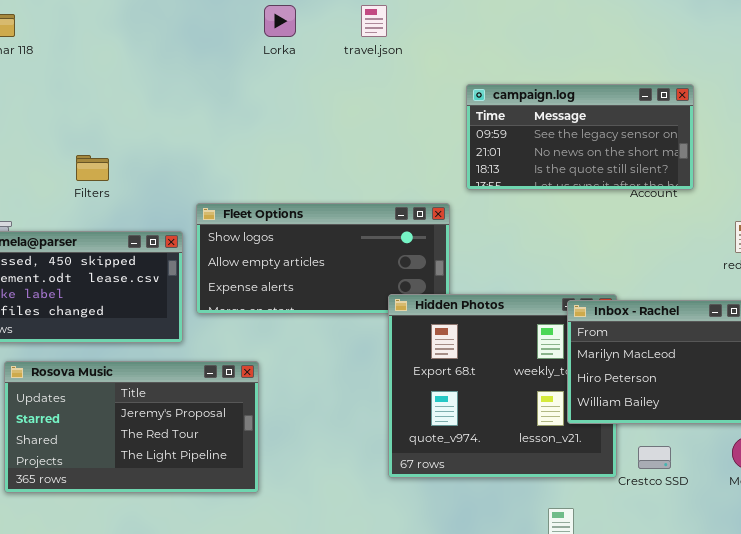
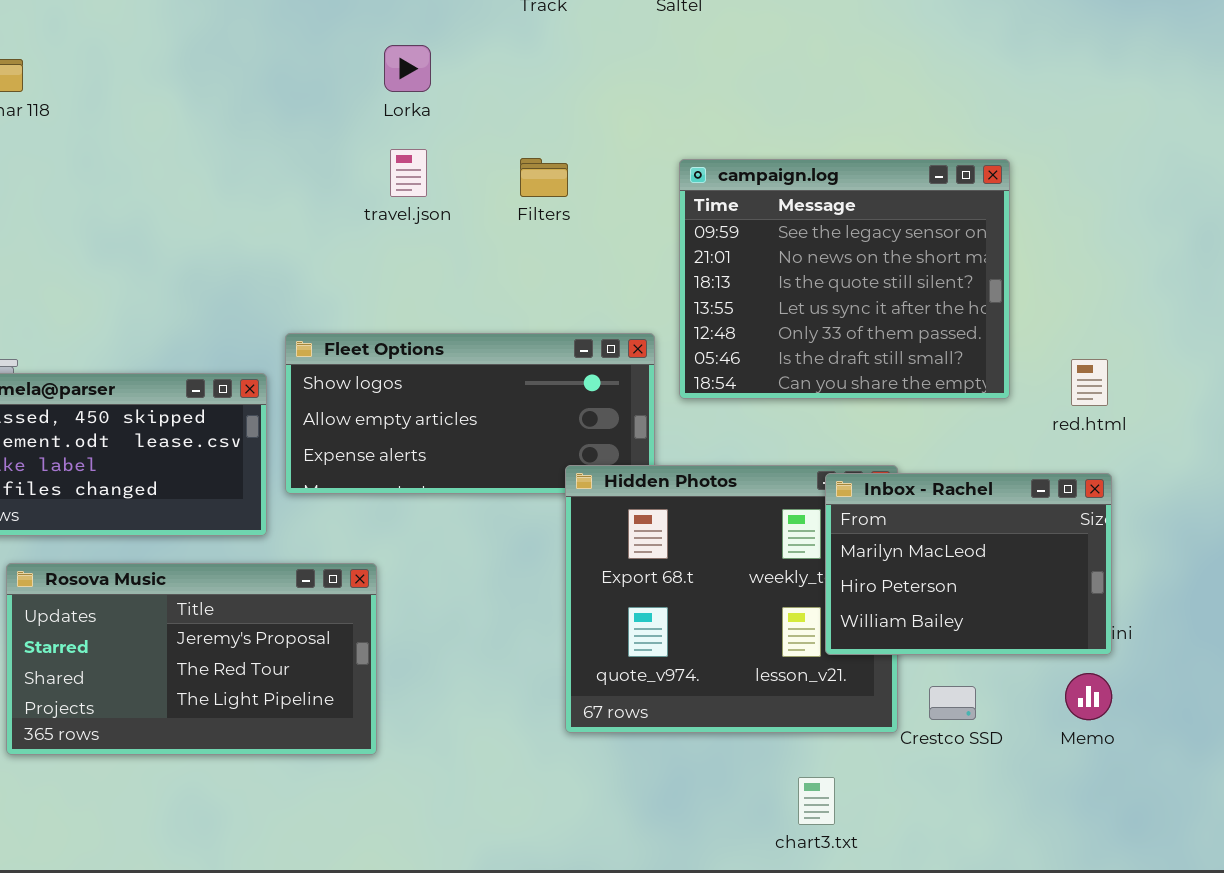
travel.json: [361,5,387,37] -> [390,149,427,197], moved
campaign.log: [466,84,694,190] -> [679,159,1010,399], resized
Filters: [76,155,109,181] -> [520,158,568,197], moved

